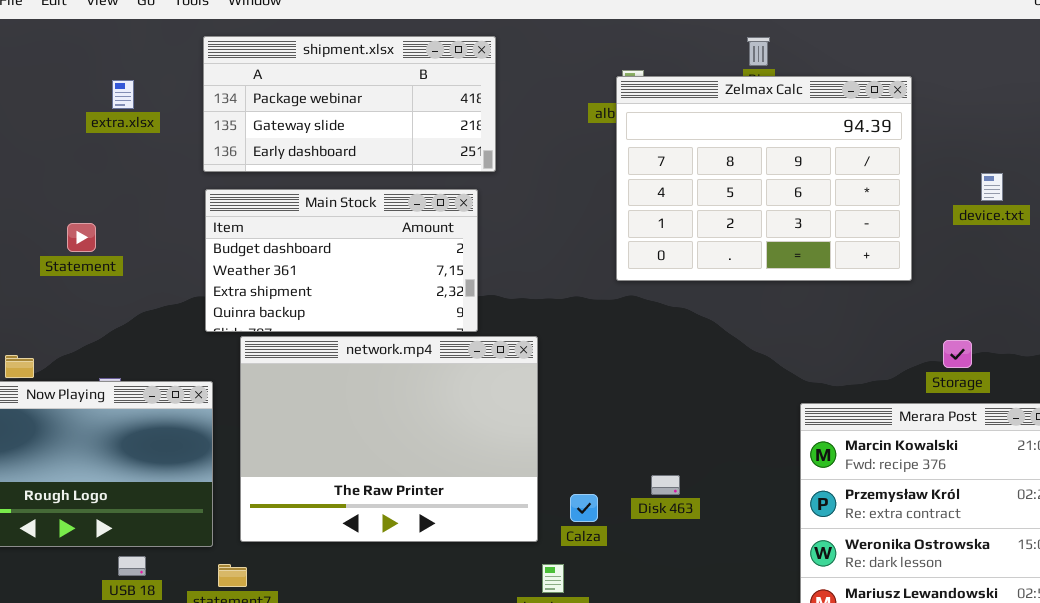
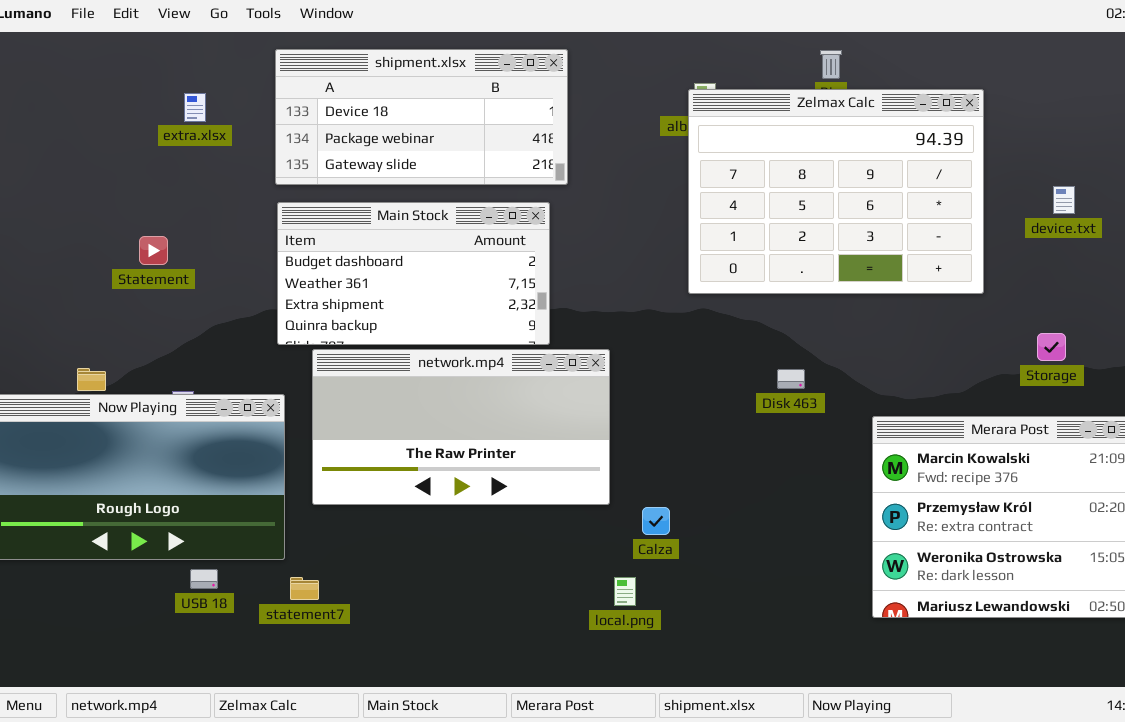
shipment.xlsx: [203,36,496,172] -> [275,49,568,185], scrolled up 1 row
network.mp4: [240,336,538,542] -> [312,349,610,505], resized
Storage: [943,340,972,368] -> [1037,333,1066,361], moved
Disk 463: [651,475,680,495] -> [777,369,805,389], moved

